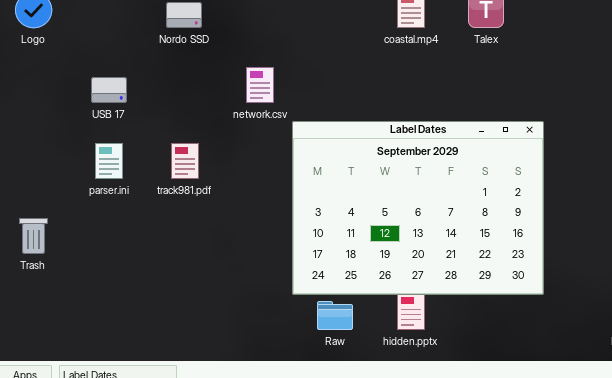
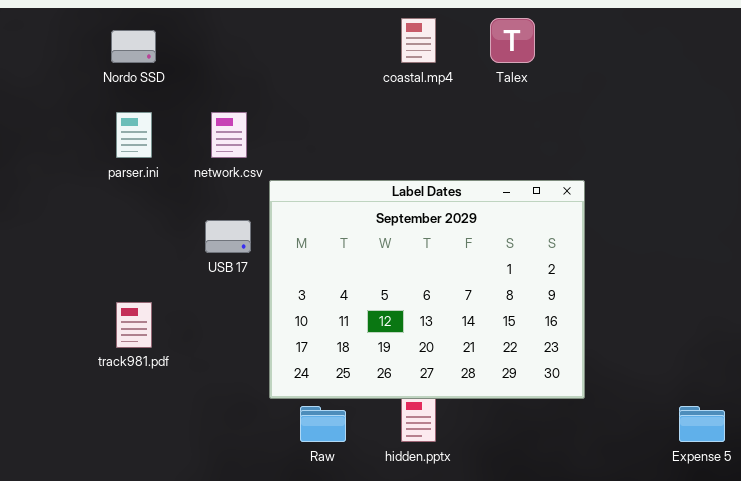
USB 17: [91,77,127,103] -> [205,220,251,253], moved
parser.ini: [95,143,123,179] -> [116,112,152,158], moved
track981.pdf: [171,143,199,179] -> [116,302,152,348], moved

